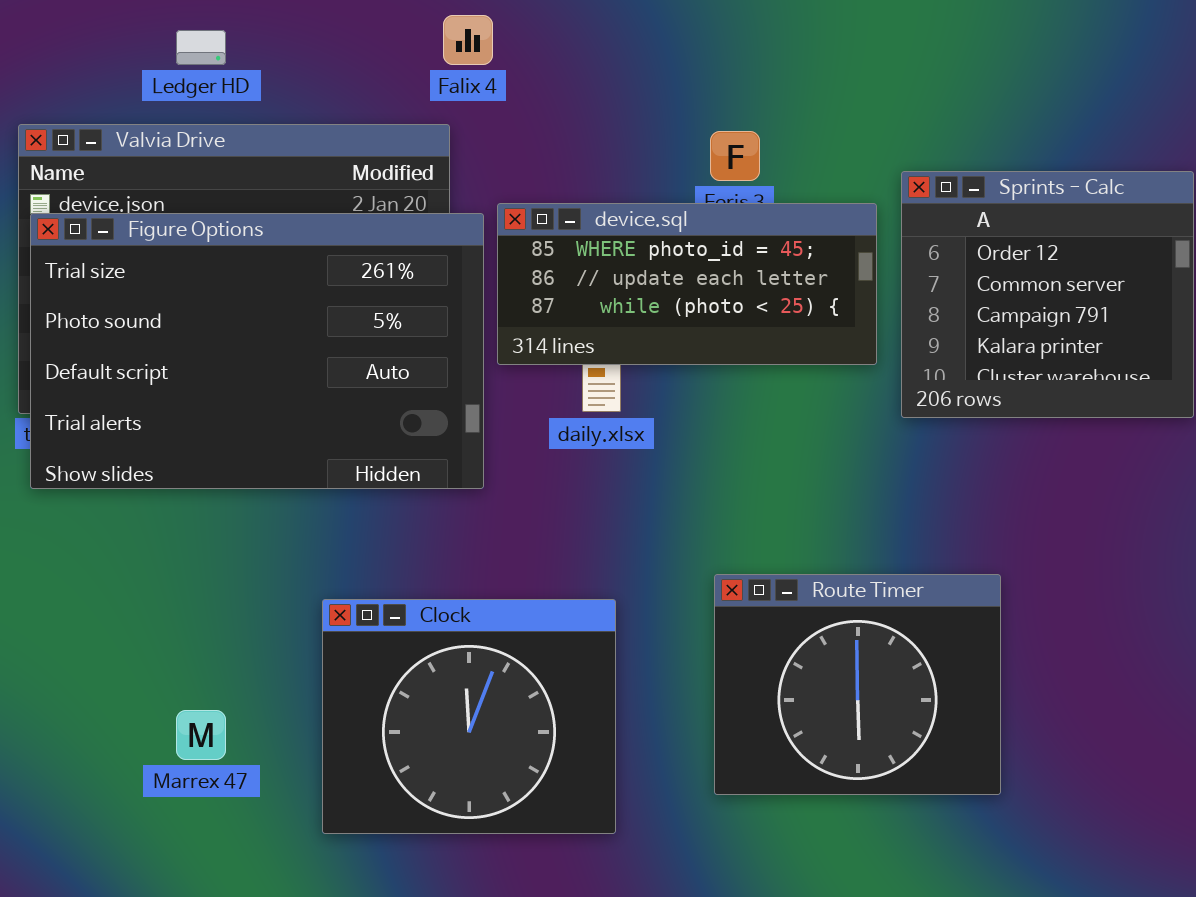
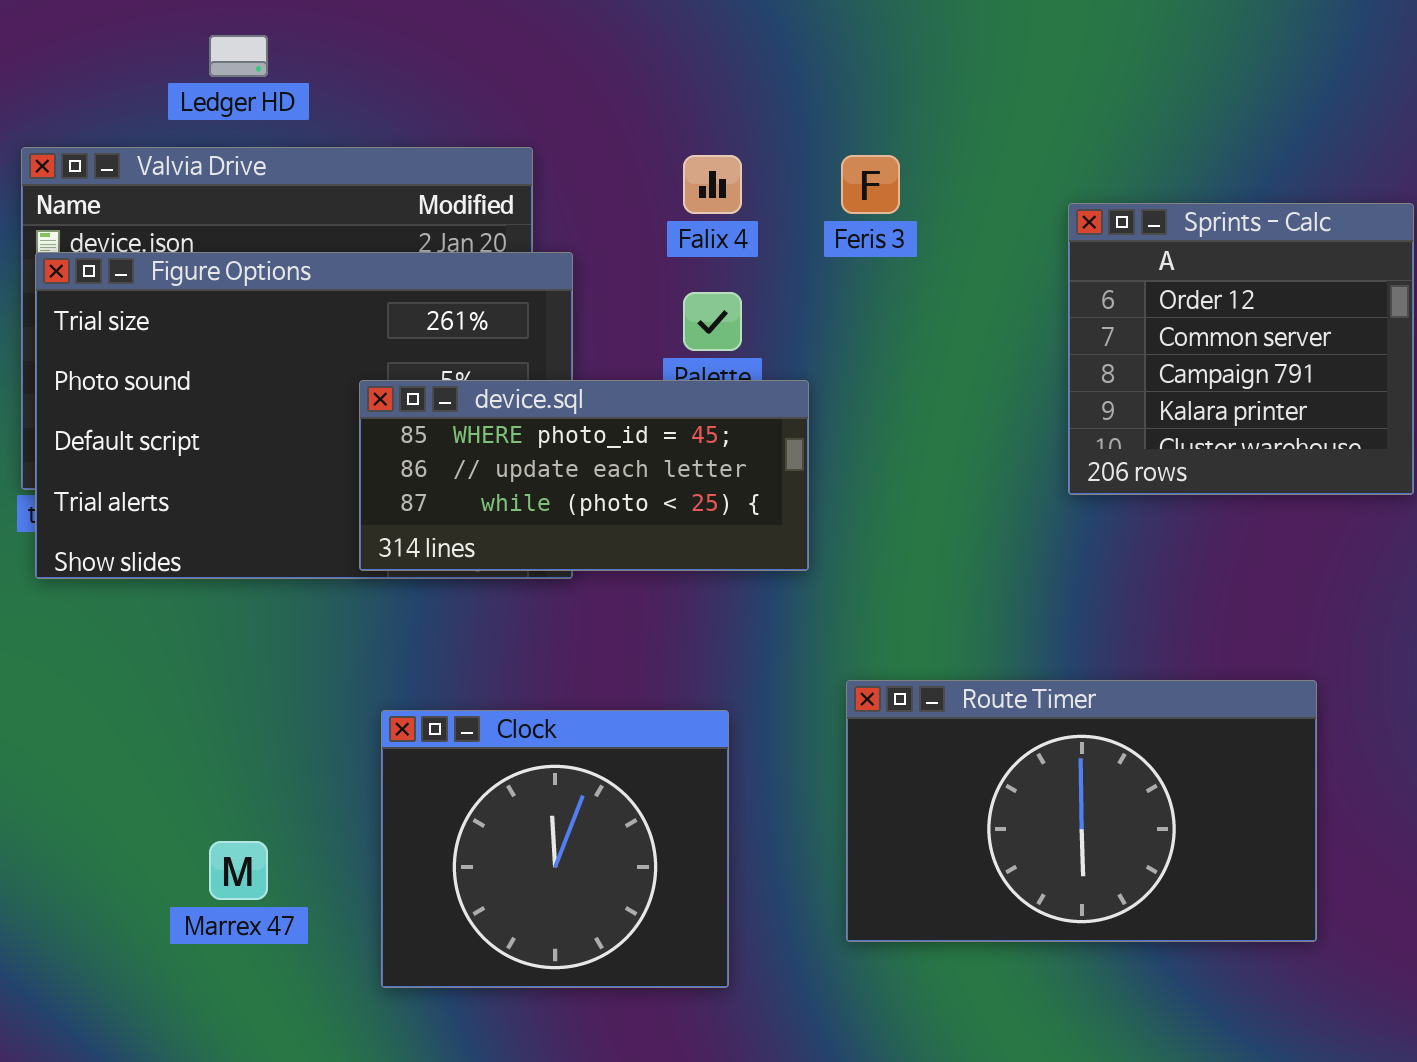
Falix 4: [443,15,493,65] -> [683,155,742,214], moved
device.sql: [497,203,877,365] -> [359,380,809,571], moved
Route Timer: [714,574,1001,795] -> [846,680,1317,942], resized

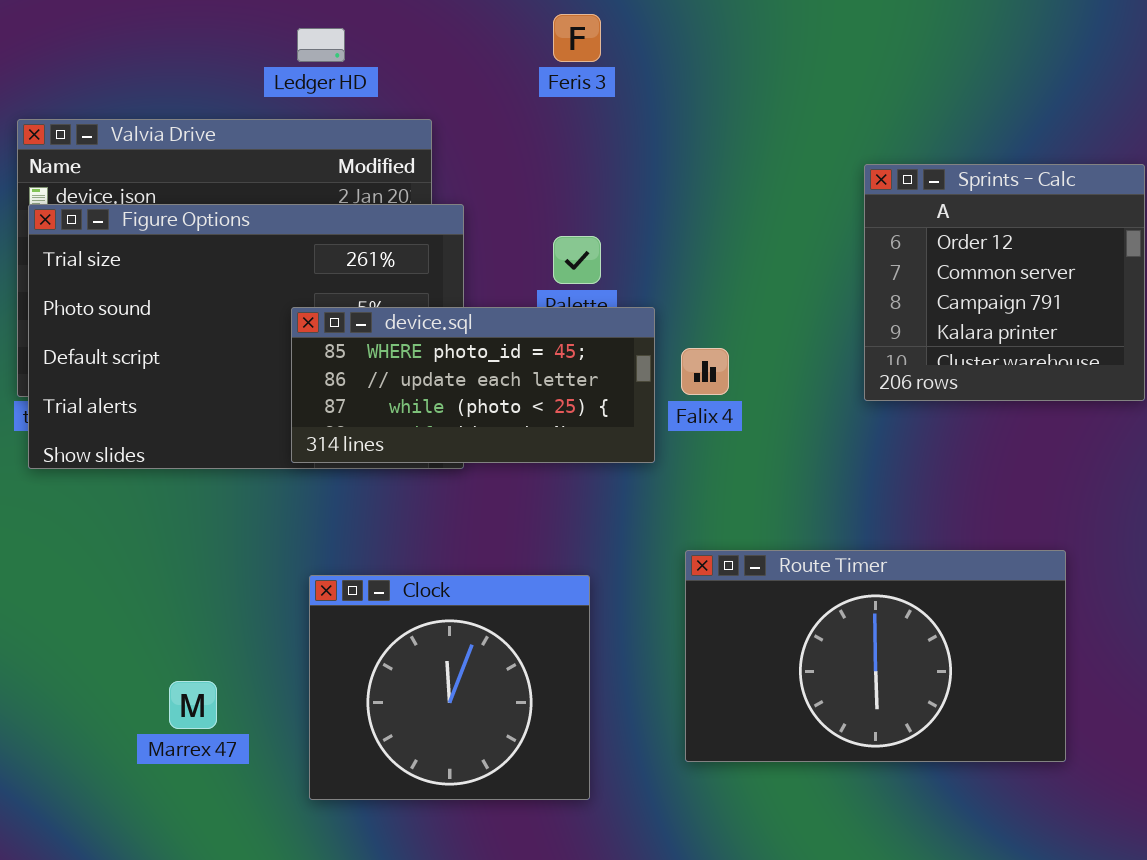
Ledger HD: [209,35,268,77] -> [297,28,345,62], moved
Falix 4: [683,155,742,214] -> [681,348,729,395], moved
Feris 3: [841,155,900,214] -> [553,14,601,62], moved

